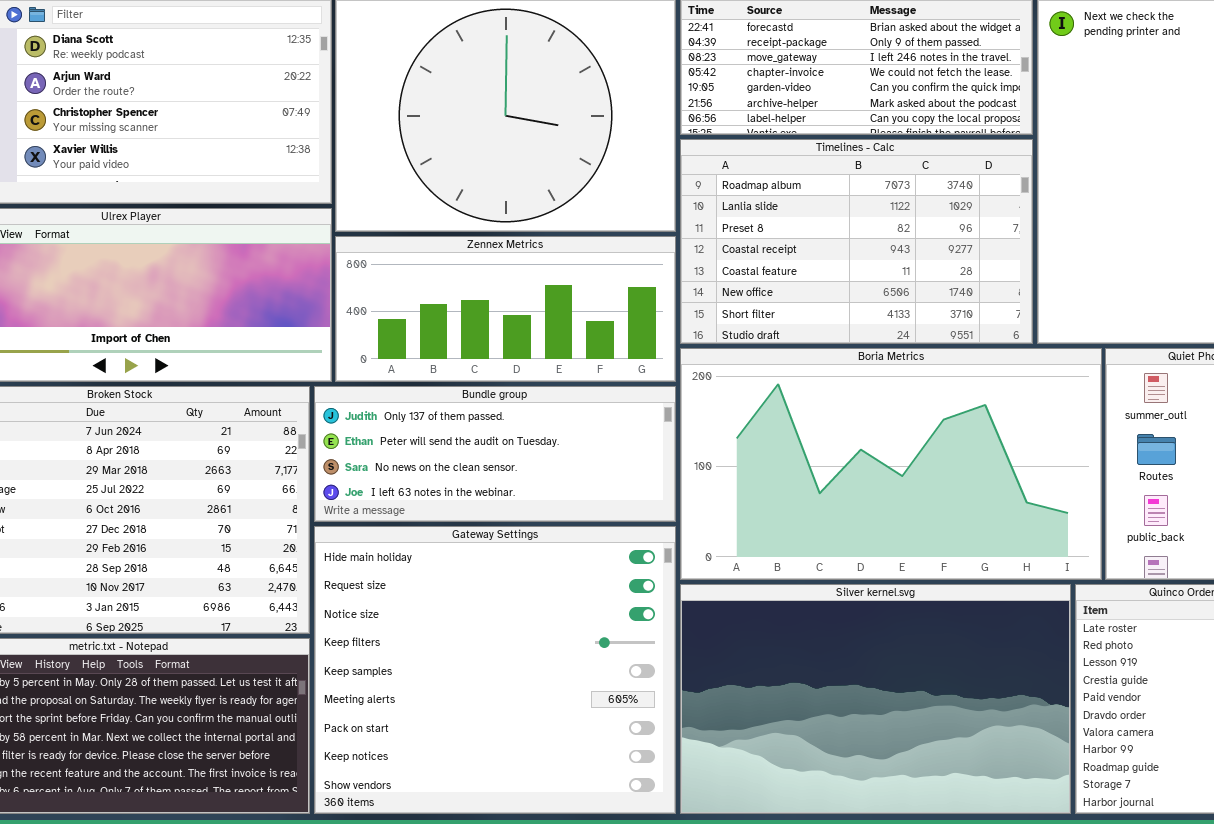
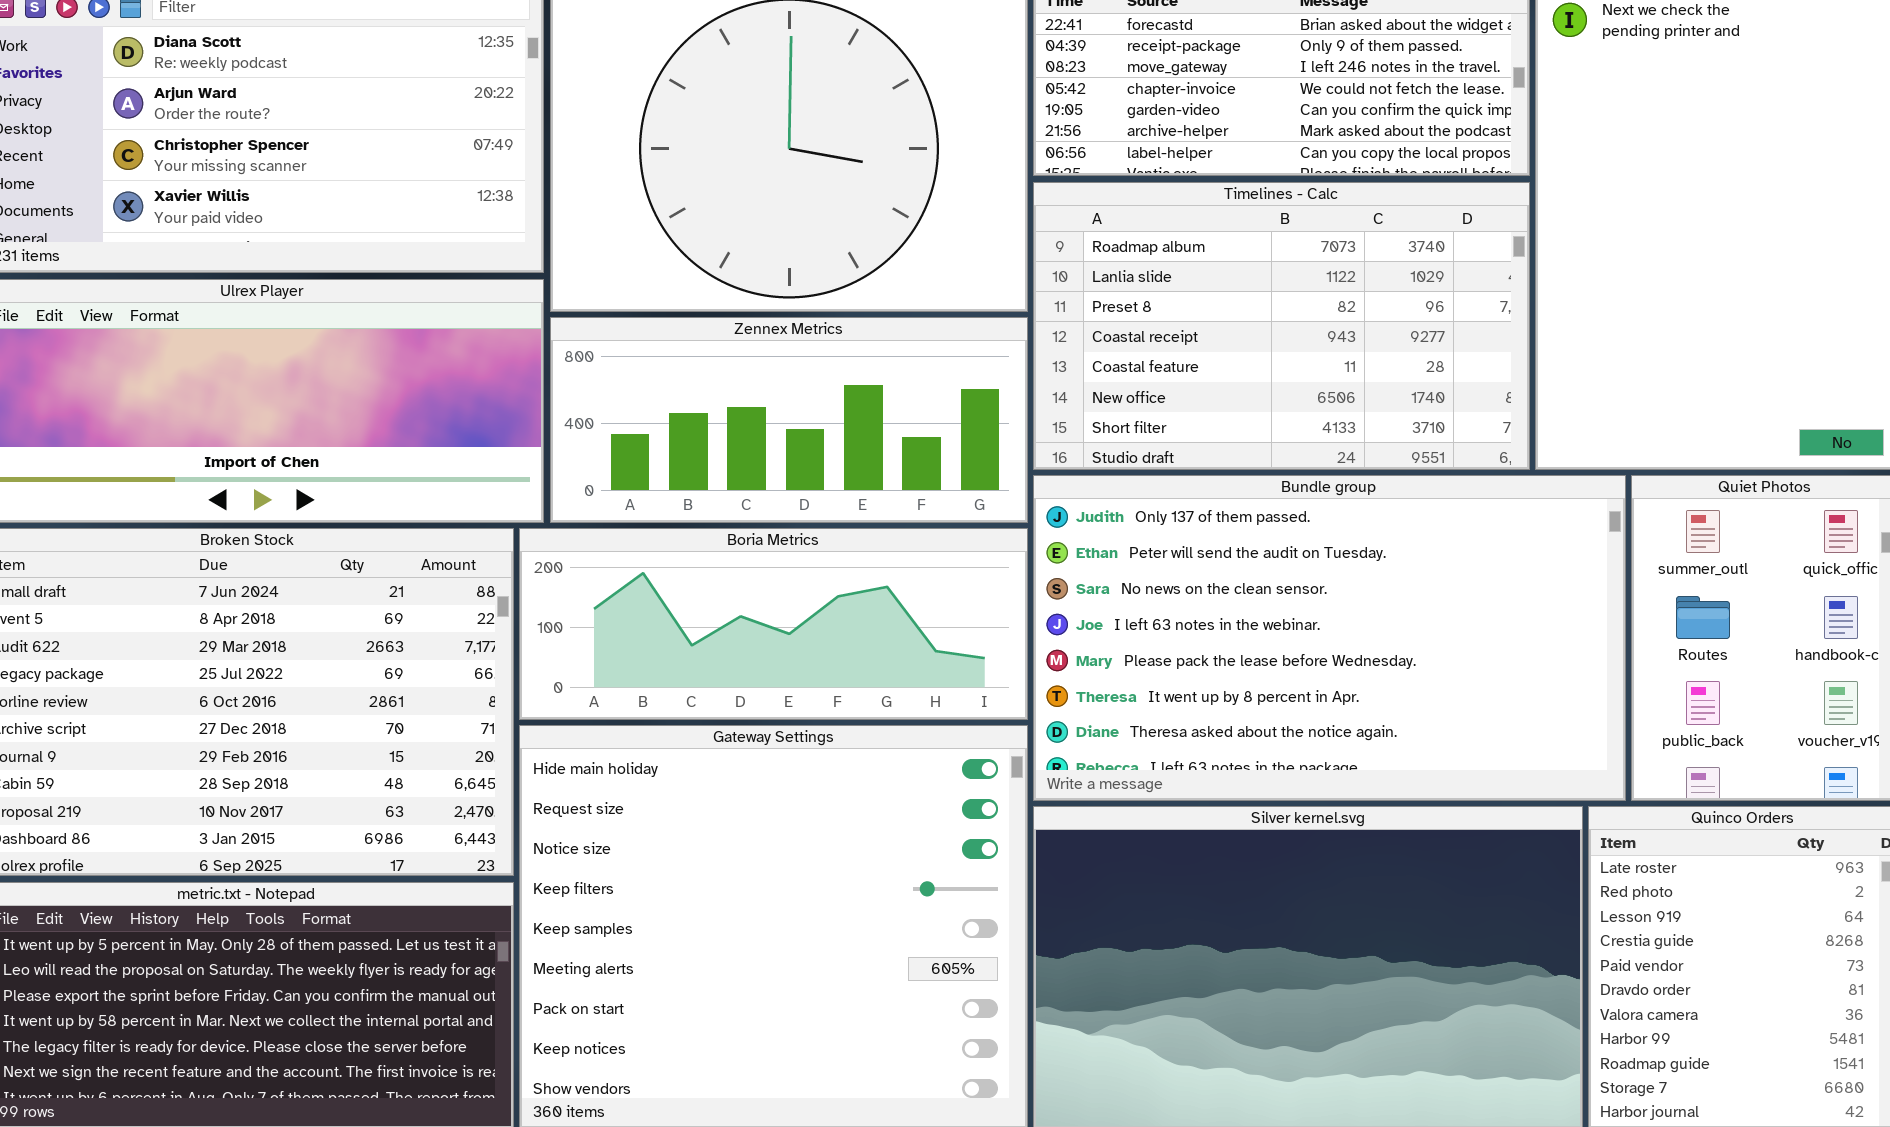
Boria Metrics: [680,348,1102,580] -> [519,528,1028,720], moved, resized
Bundle group: [314,386,676,522] -> [1033,475,1626,801], moved, resized

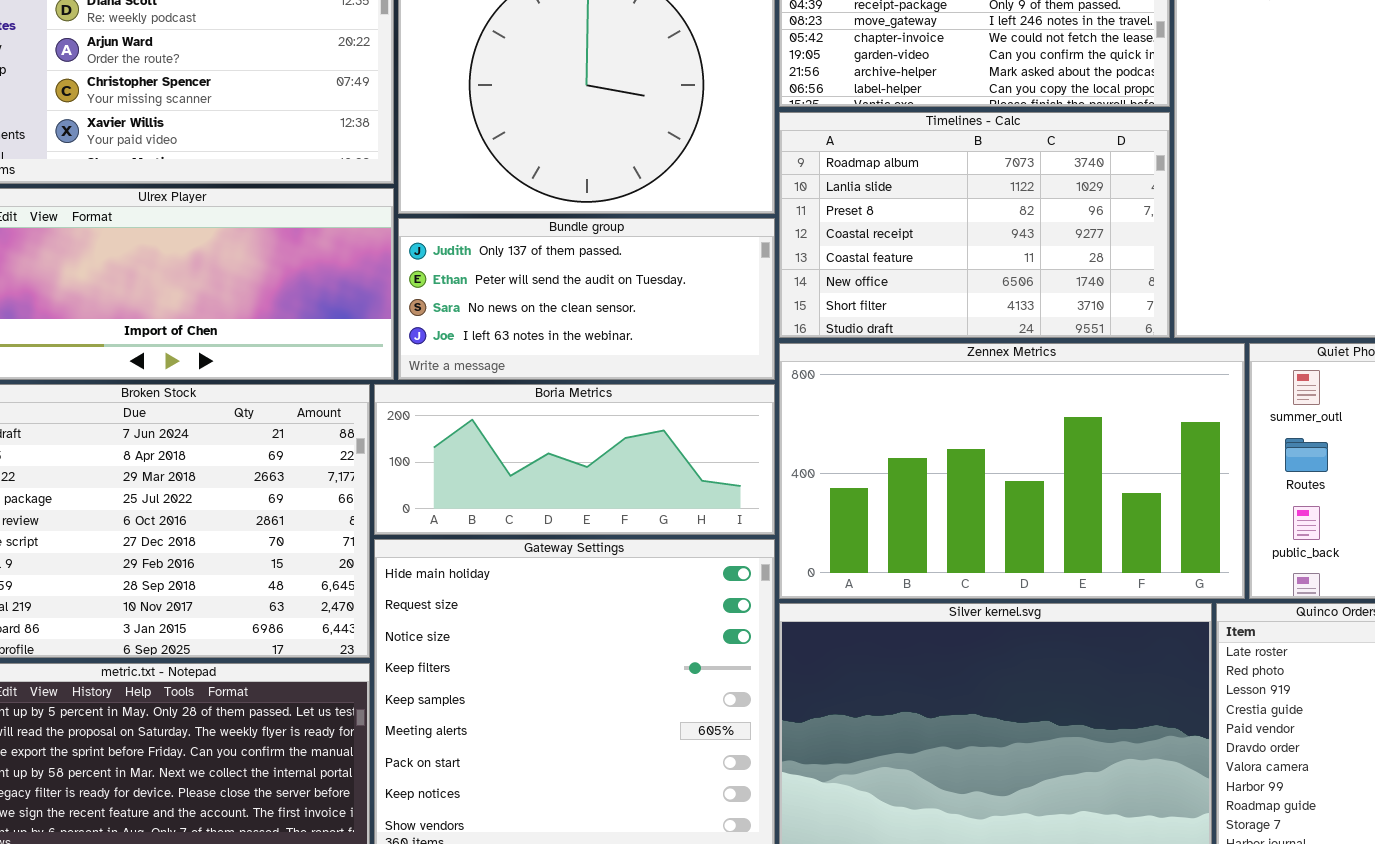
Zennex Metrics: [550,317,1028,523] -> [779,343,1245,599], moved, resized
Bundle group: [1033,475,1626,801] -> [398,218,775,380], moved, resized

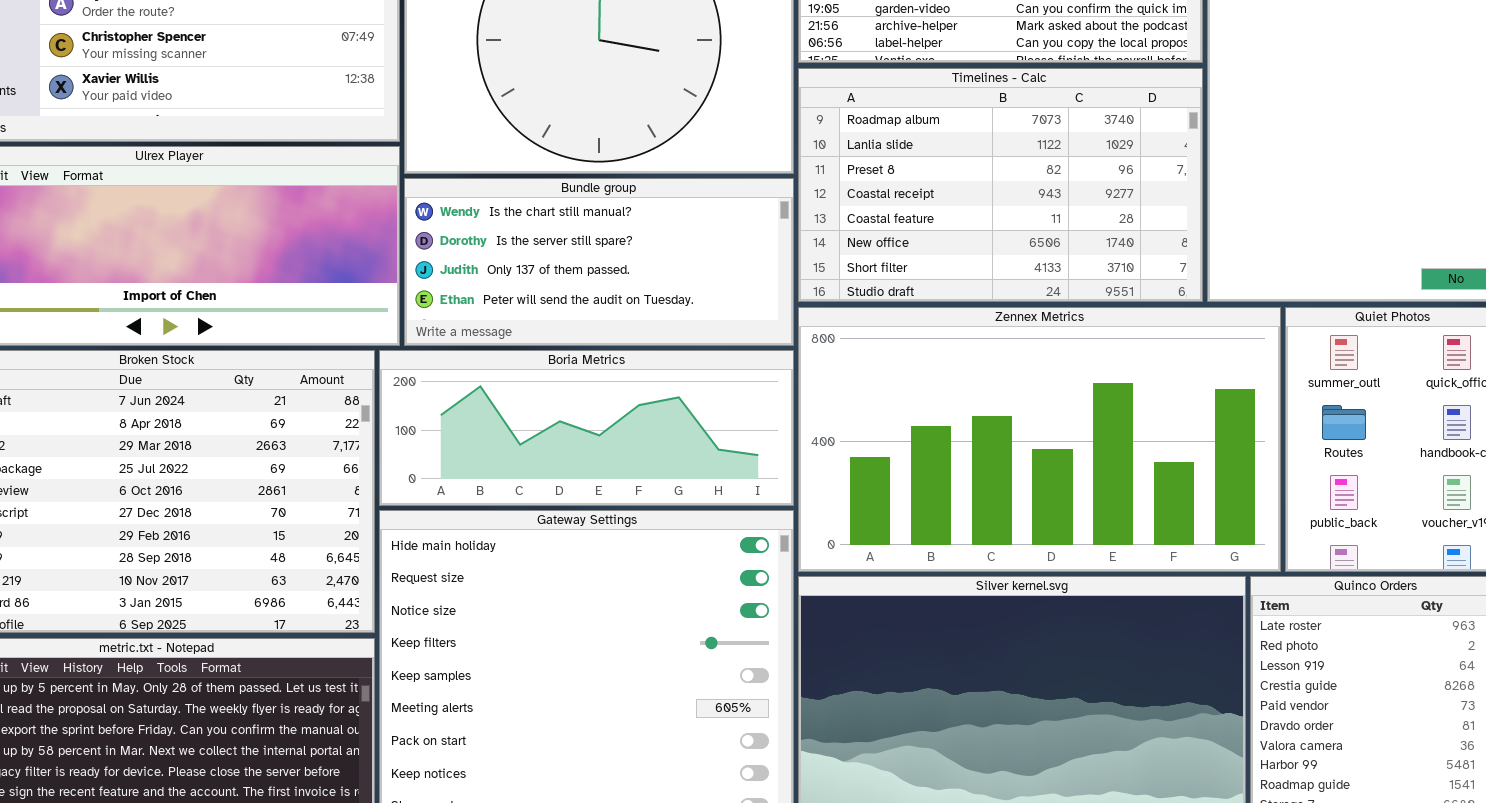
Bundle group: [398,218,775,380] -> [404,178,794,346], scrolled up 2 rows

